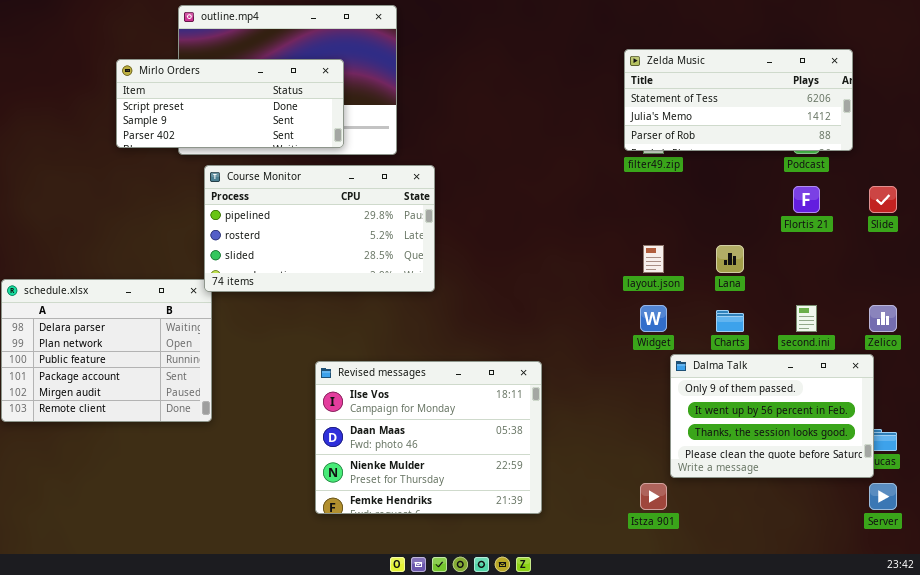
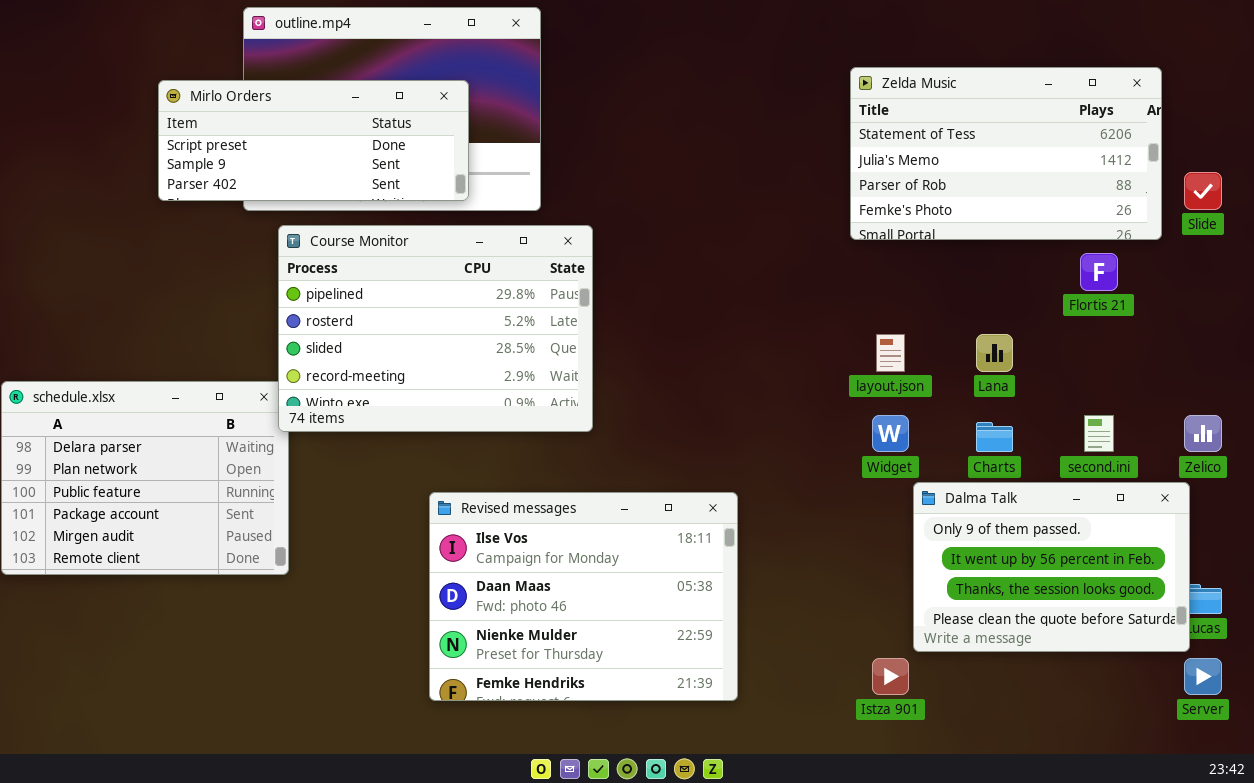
Zelda Music: [624,49,853,151] -> [850,67,1162,240], resized
Course Monitor: [204,165,435,292] -> [278,225,593,432], resized
Slide: [869,186,897,213] -> [1184,172,1222,210], moved

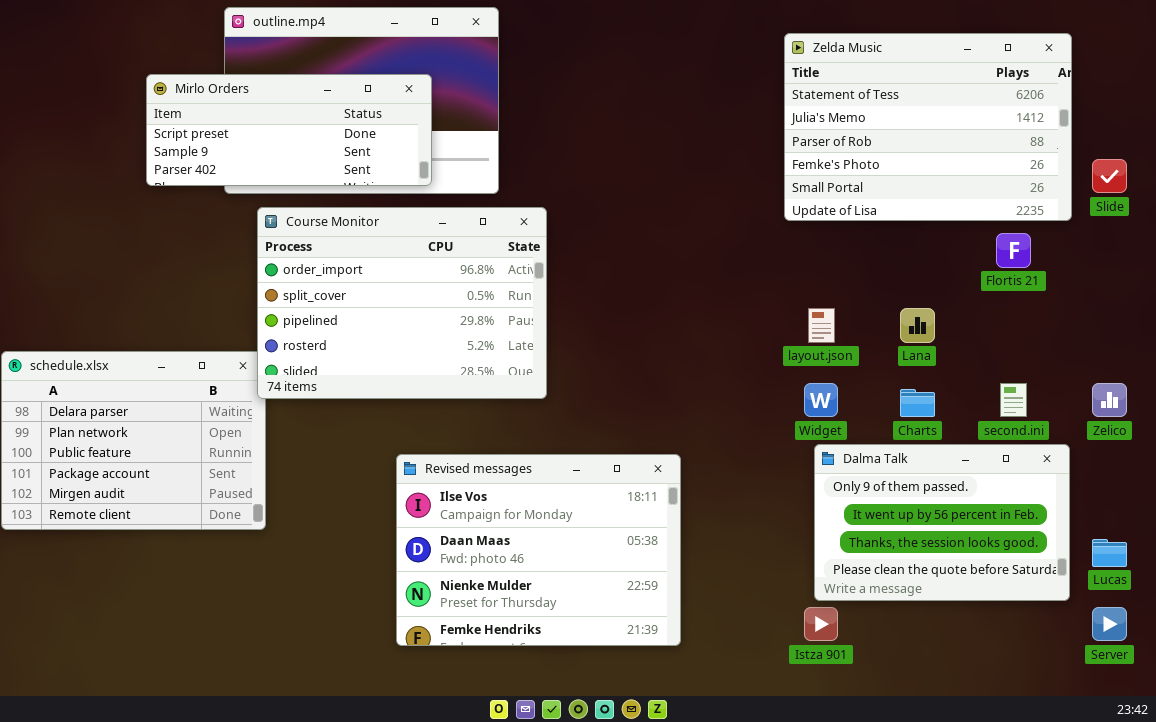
Zelda Music: [850,67,1162,240] -> [784,33,1072,221], resized
Course Monitor: [278,225,593,432] -> [257,207,547,399], scrolled up 2 rows
Dalma Talk: [913,482,1190,652] -> [814,444,1070,601], moved

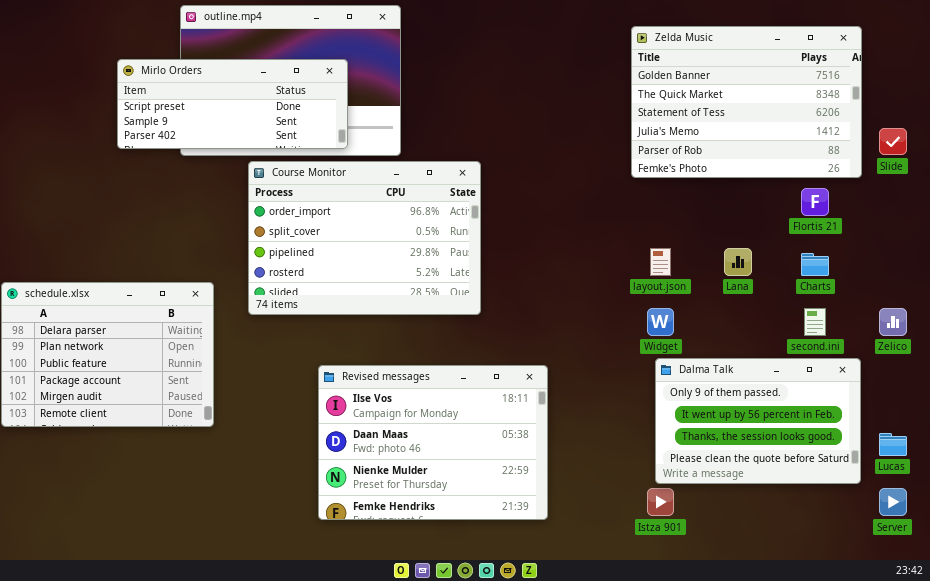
Zelda Music: [784,33,1072,221] -> [631,26,862,178], scrolled up 2 rows
Course Monitor: [257,207,547,399] -> [248,161,481,315], moved
Charts: [900,389,935,417] -> [801,253,829,276], moved

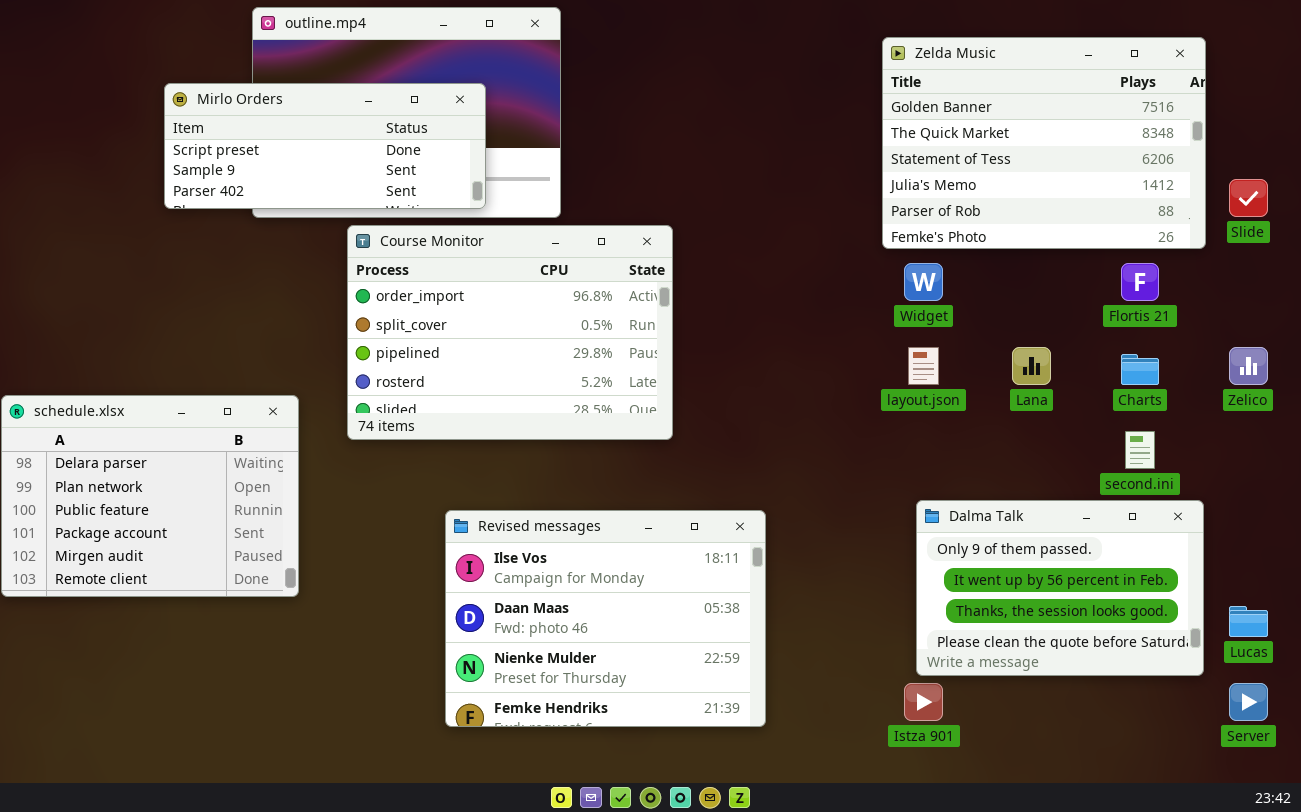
Widget: [647,308,674,336] -> [904,263,943,301], moved
Zelico: [879,308,907,336] -> [1229,347,1268,385], moved

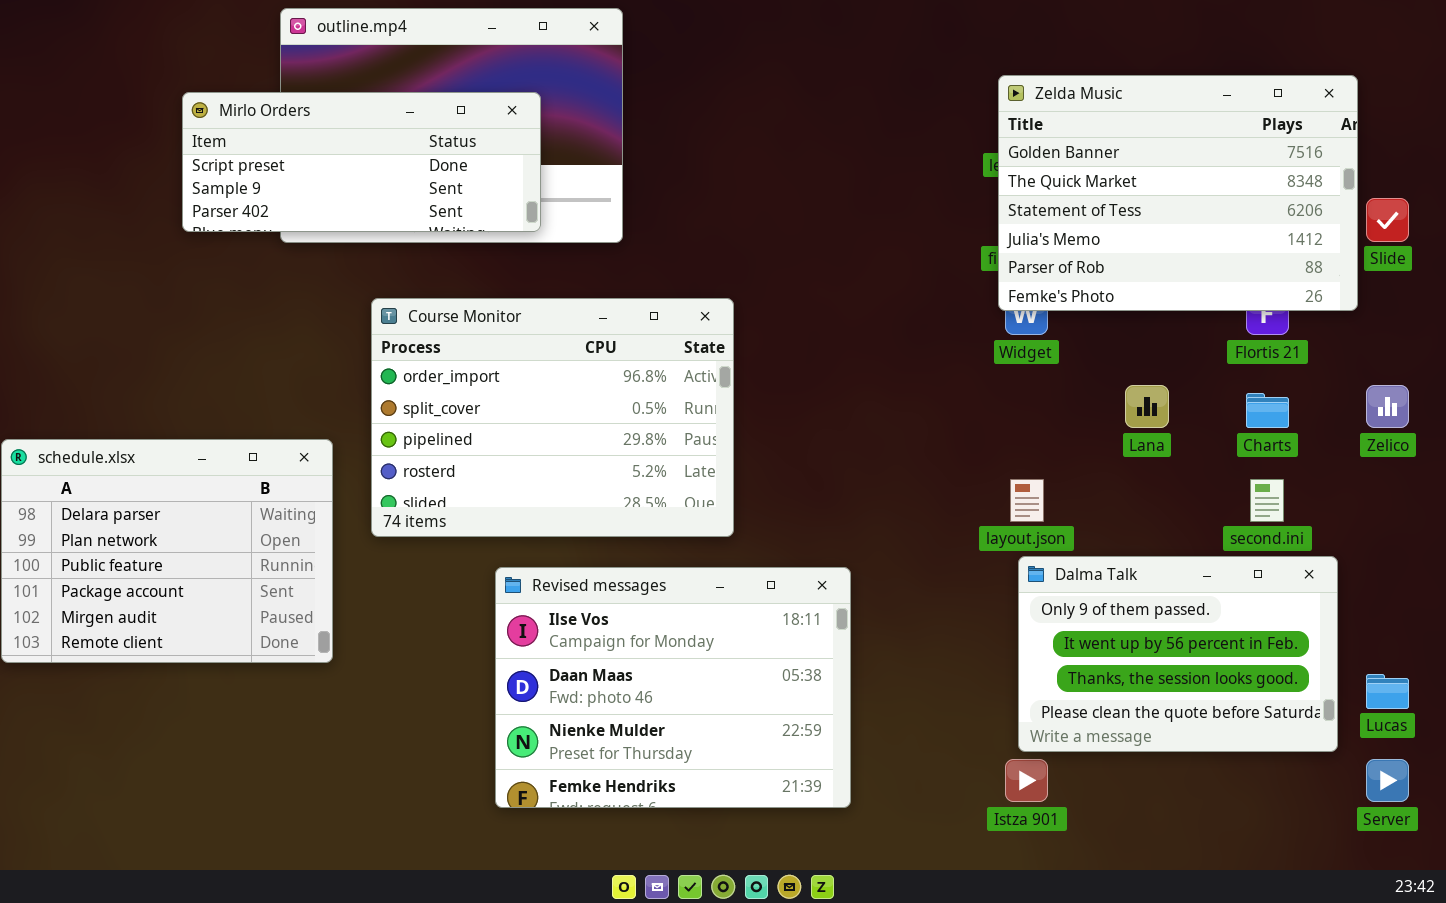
Zelda Music: [882,37,1206,249] -> [998,75,1358,311], moved
Course Monitor: [347,225,673,440] -> [371,298,734,537], moved
layout.json: [908,347,939,385] -> [1010,479,1044,522], moved

